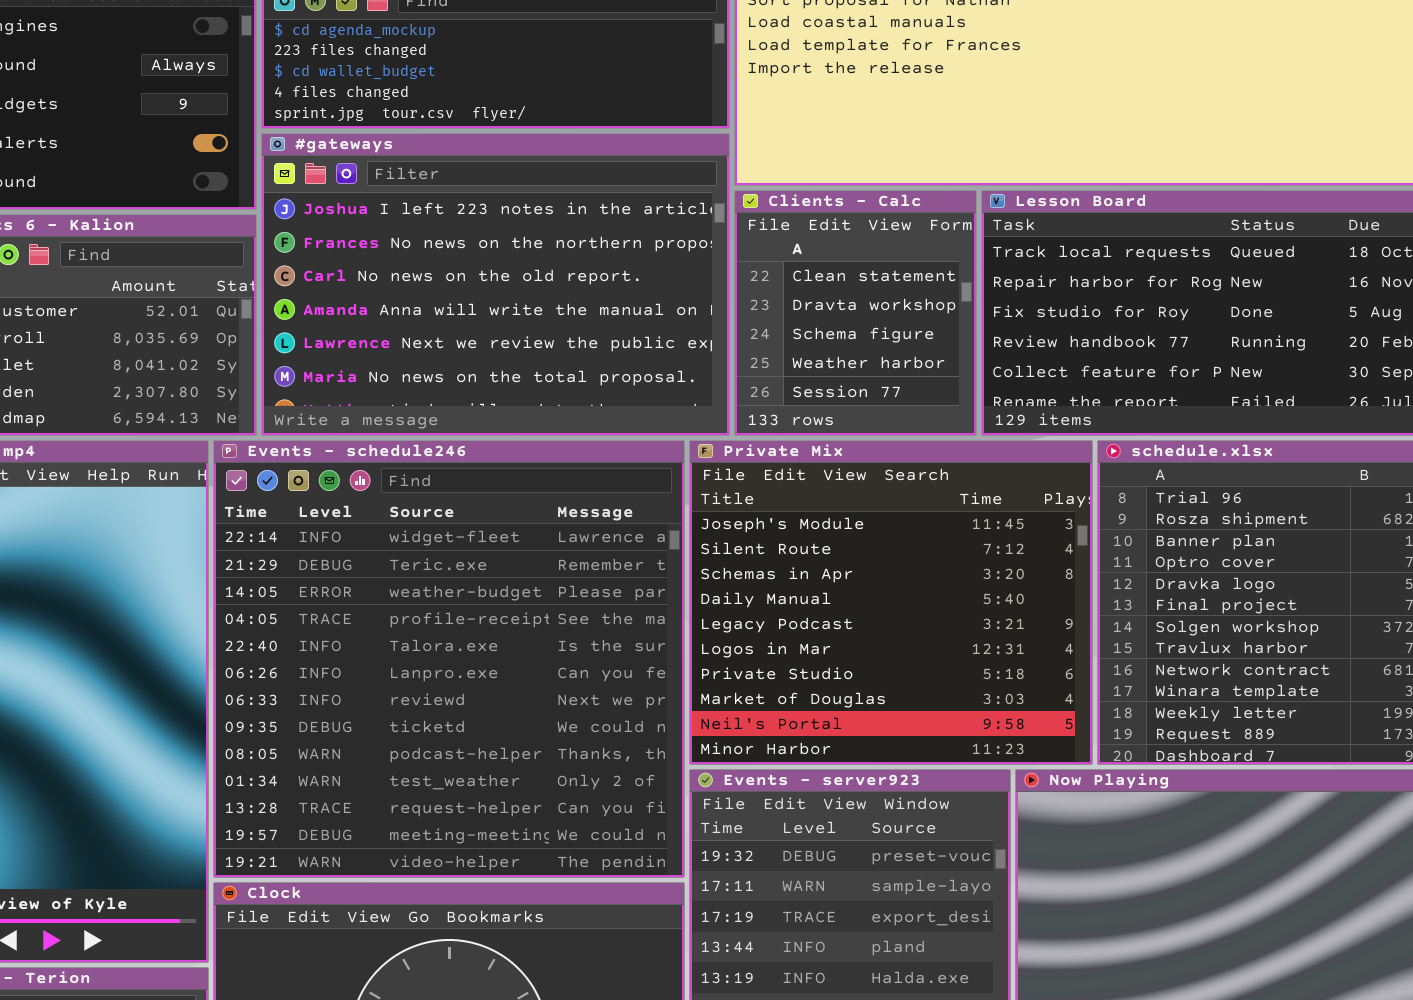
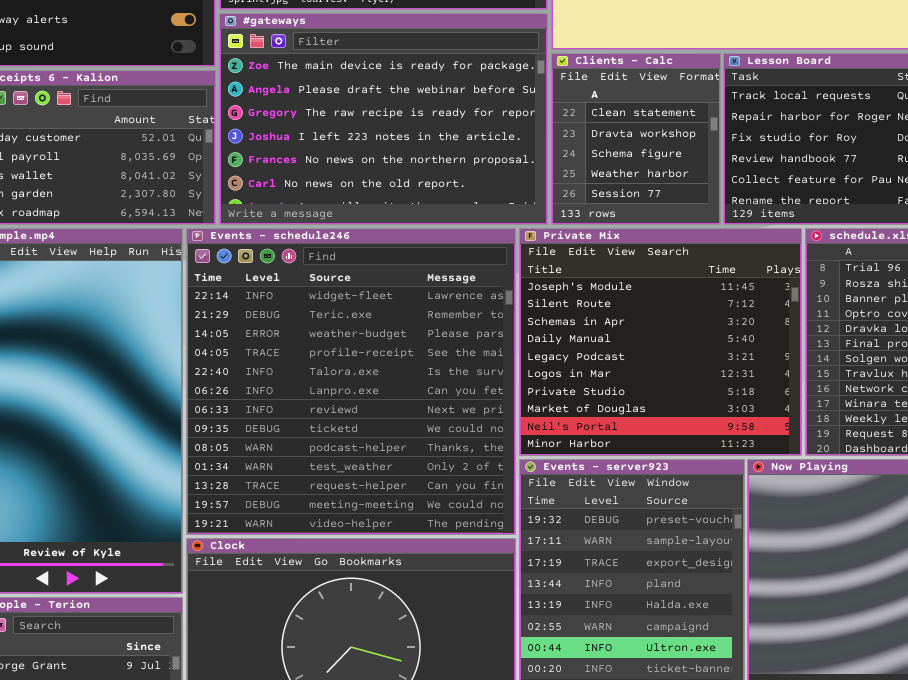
#gateways: [261,133,730,436] -> [219,13,548,225], scrolled up 3 rows

